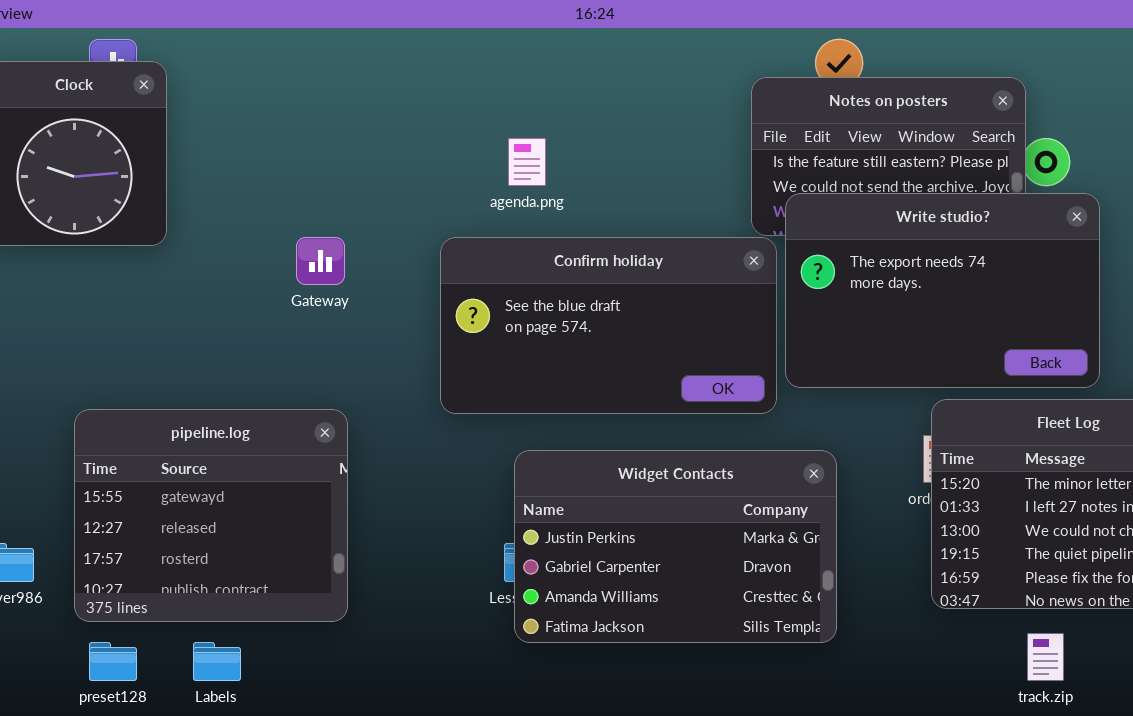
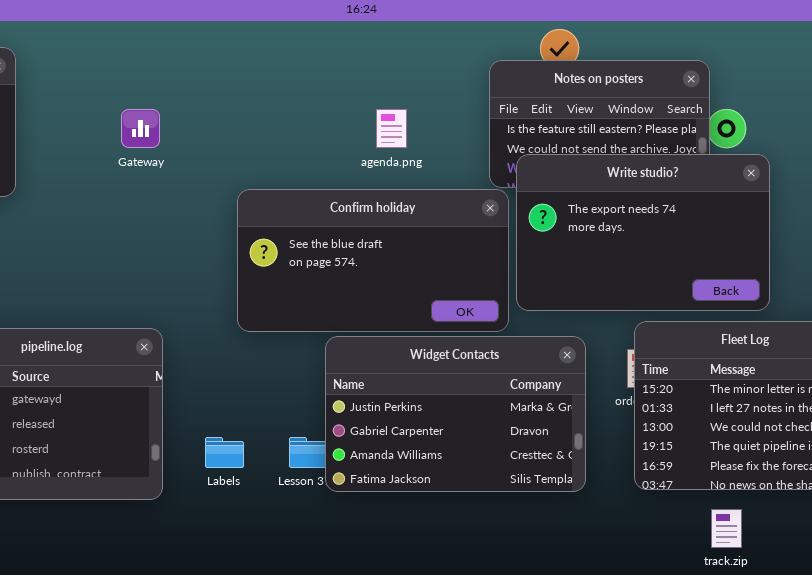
agenda.png: [508,138,546,186] -> [376,109,407,148], moved
Gateway: [296,237,345,285] -> [121,109,160,148], moved
Widget Contacts: [514,450,837,643] -> [325,336,586,492], moved
Labels: [193,642,241,681] -> [205,437,244,468], moved

